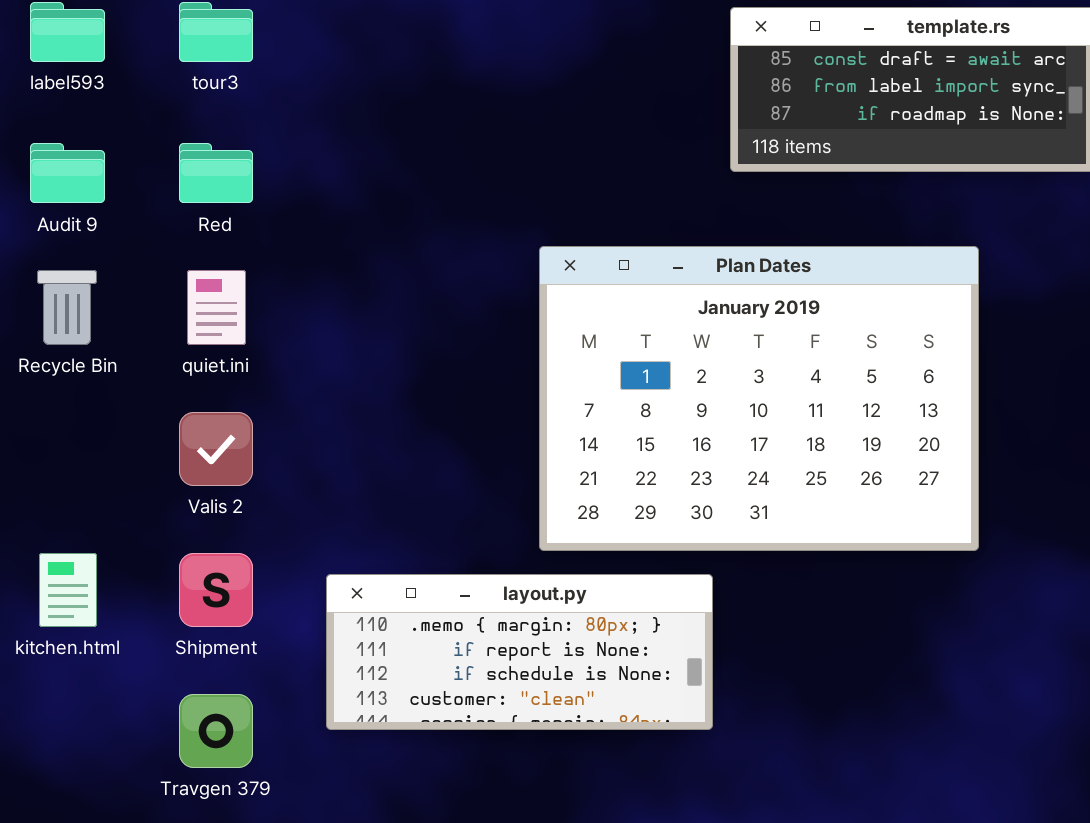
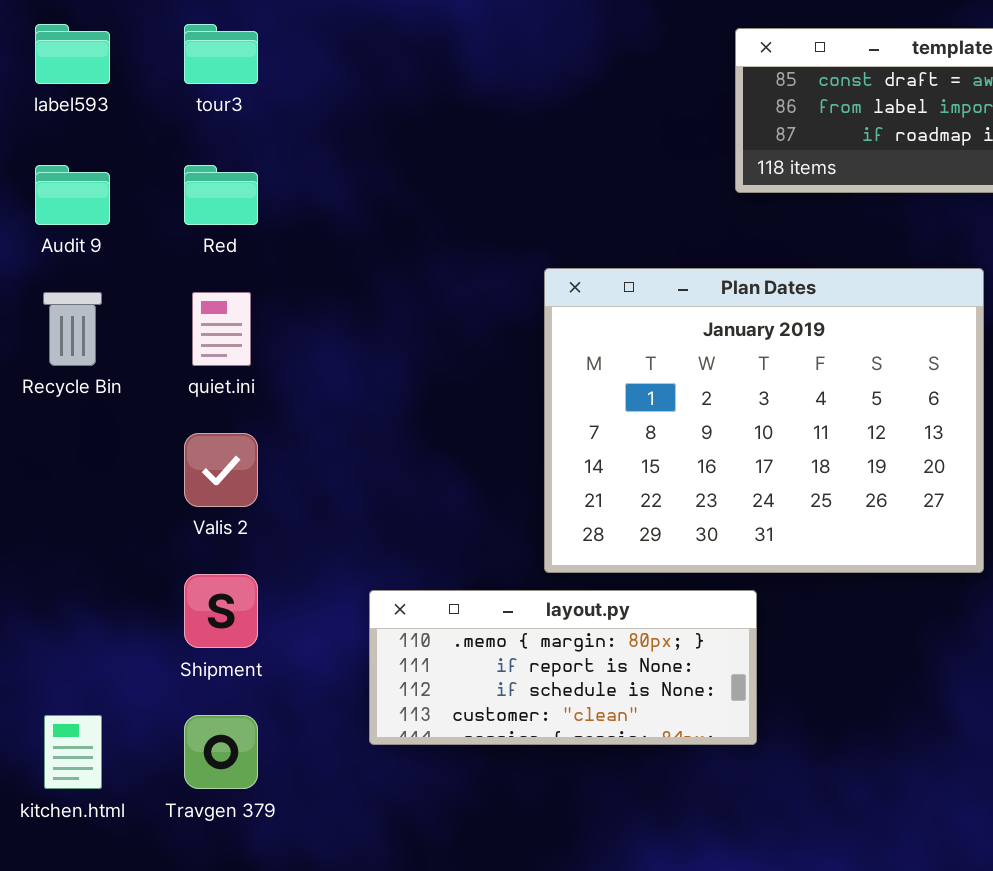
kitchen.html: [39,553,97,627] -> [44,715,102,789], moved
layout.py: [326,574,713,730] -> [369,590,757,745], moved

